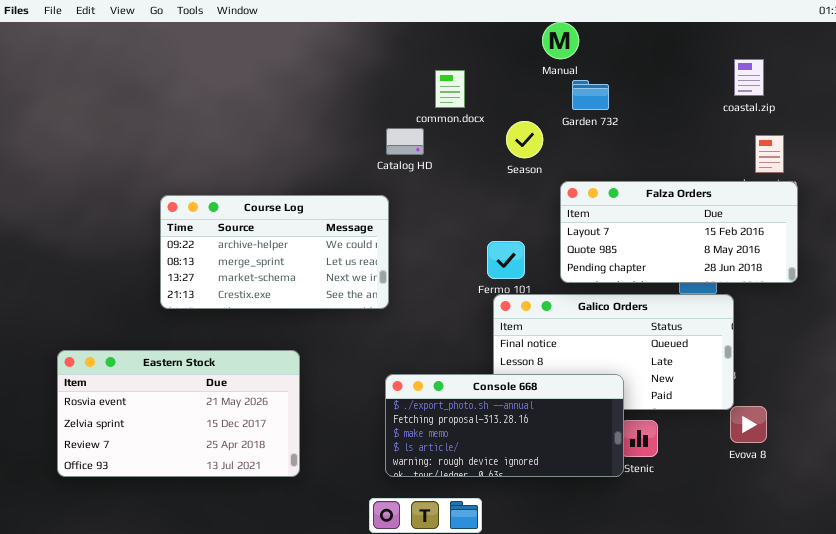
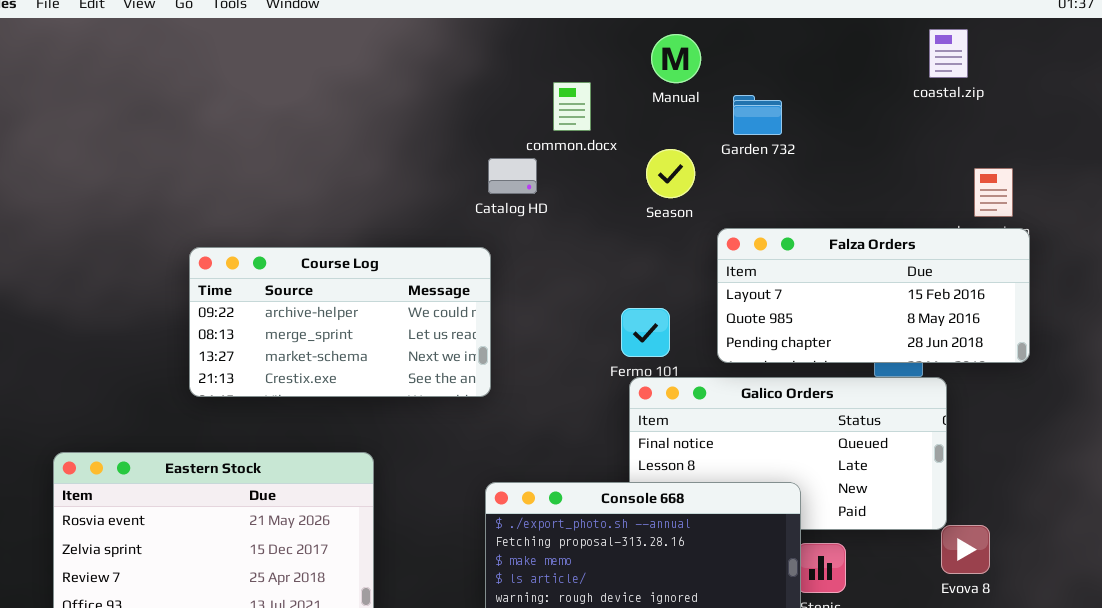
Manual: [542,22,579,59] -> [651,34,701,83], moved
coastal.zip: [734,59,764,96] -> [929,29,968,78], moved

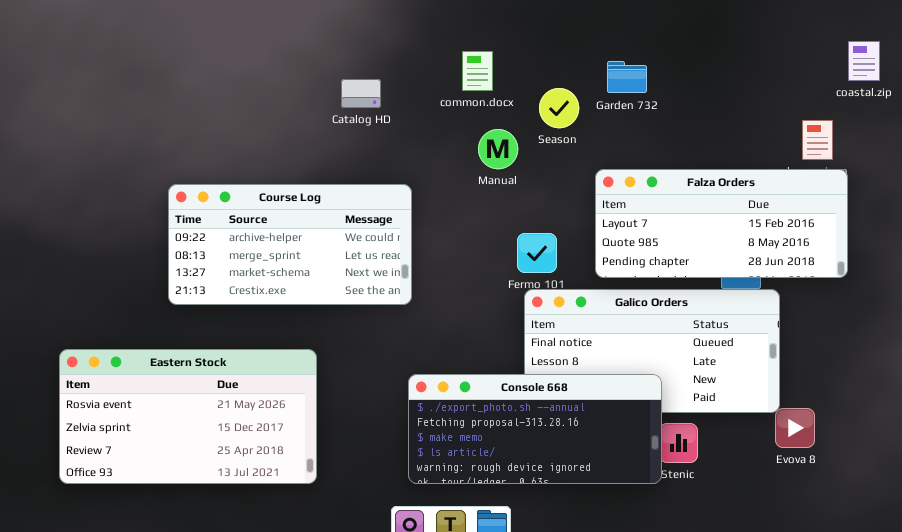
coastal.zip: [929,29,968,78] -> [848,41,880,81], moved
Manual: [651,34,701,83] -> [478,129,518,169], moved
Season: [646,149,695,198] -> [539,88,579,128], moved
Catalog HD: [488,158,537,194] -> [341,79,381,108], moved

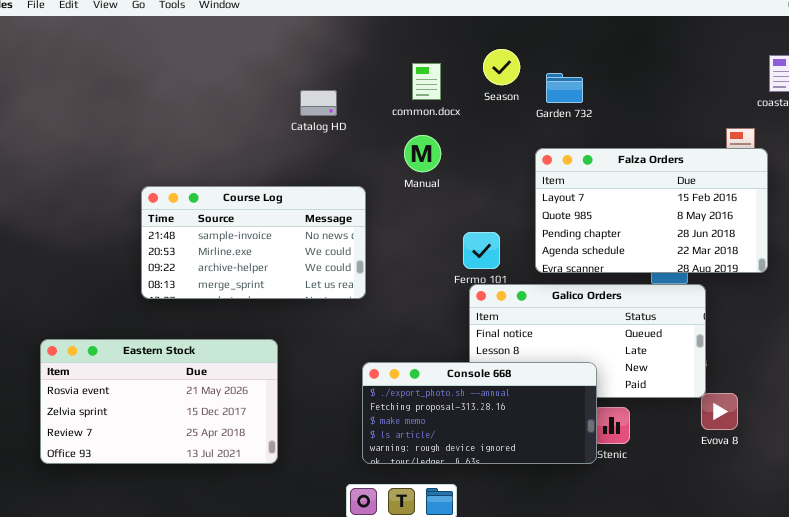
Season: [539,88,579,128] -> [483,49,520,85], moved
Manual: [478,129,518,169] -> [404,135,441,172], moved
Falza Orders: [595,169,848,278] -> [535,148,768,273], resized
Course Log: [168,184,412,305] -> [141,186,366,299], scrolled up 2 rows

